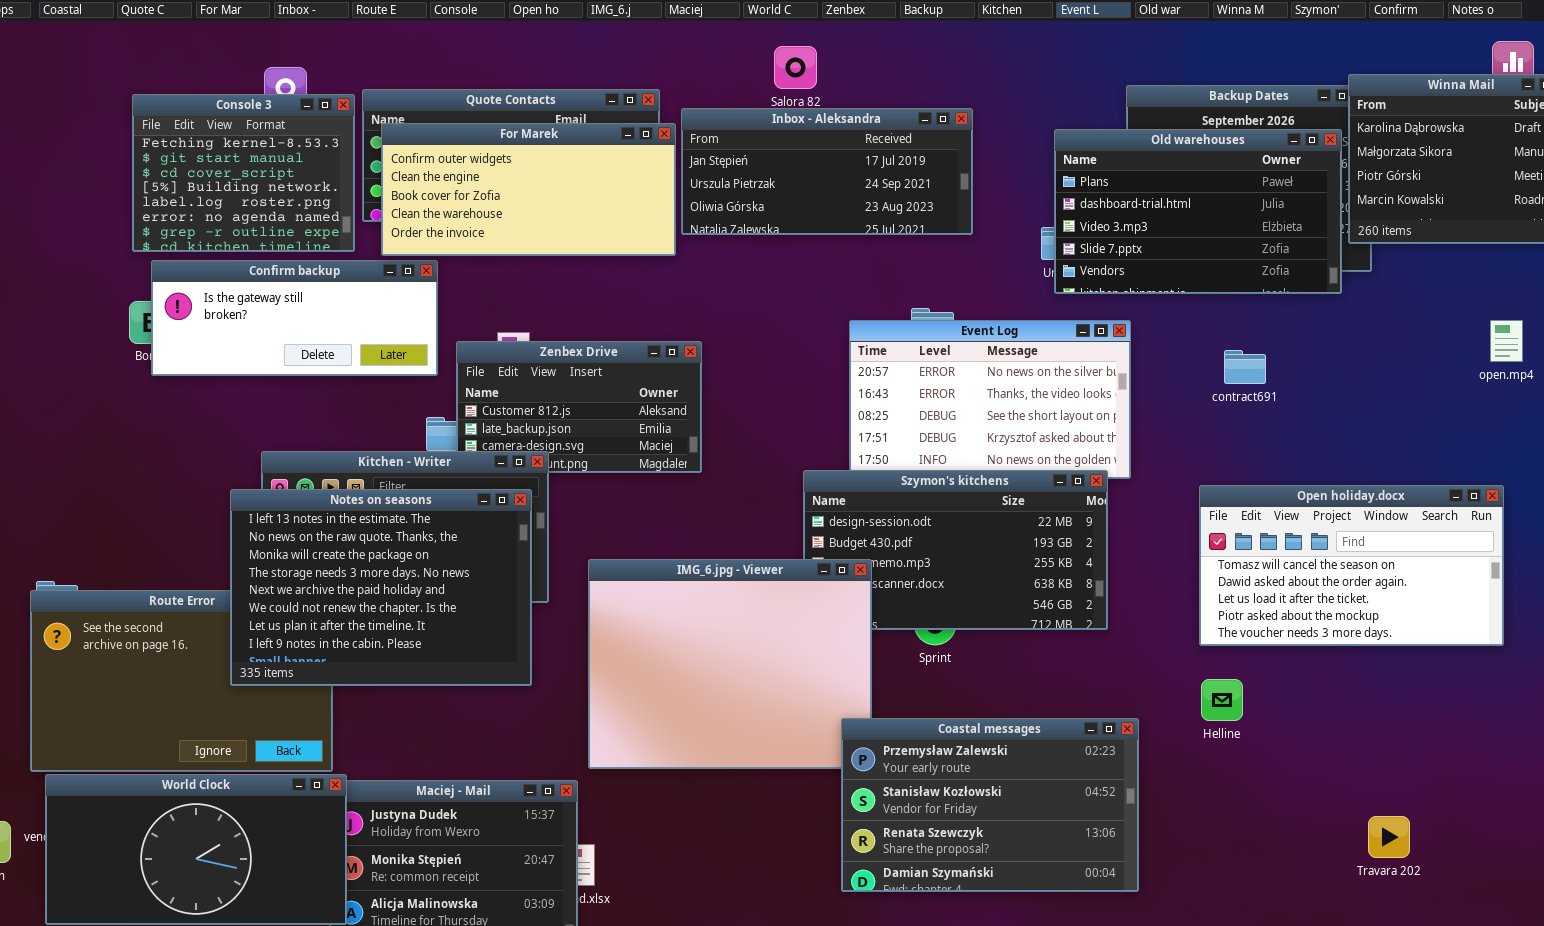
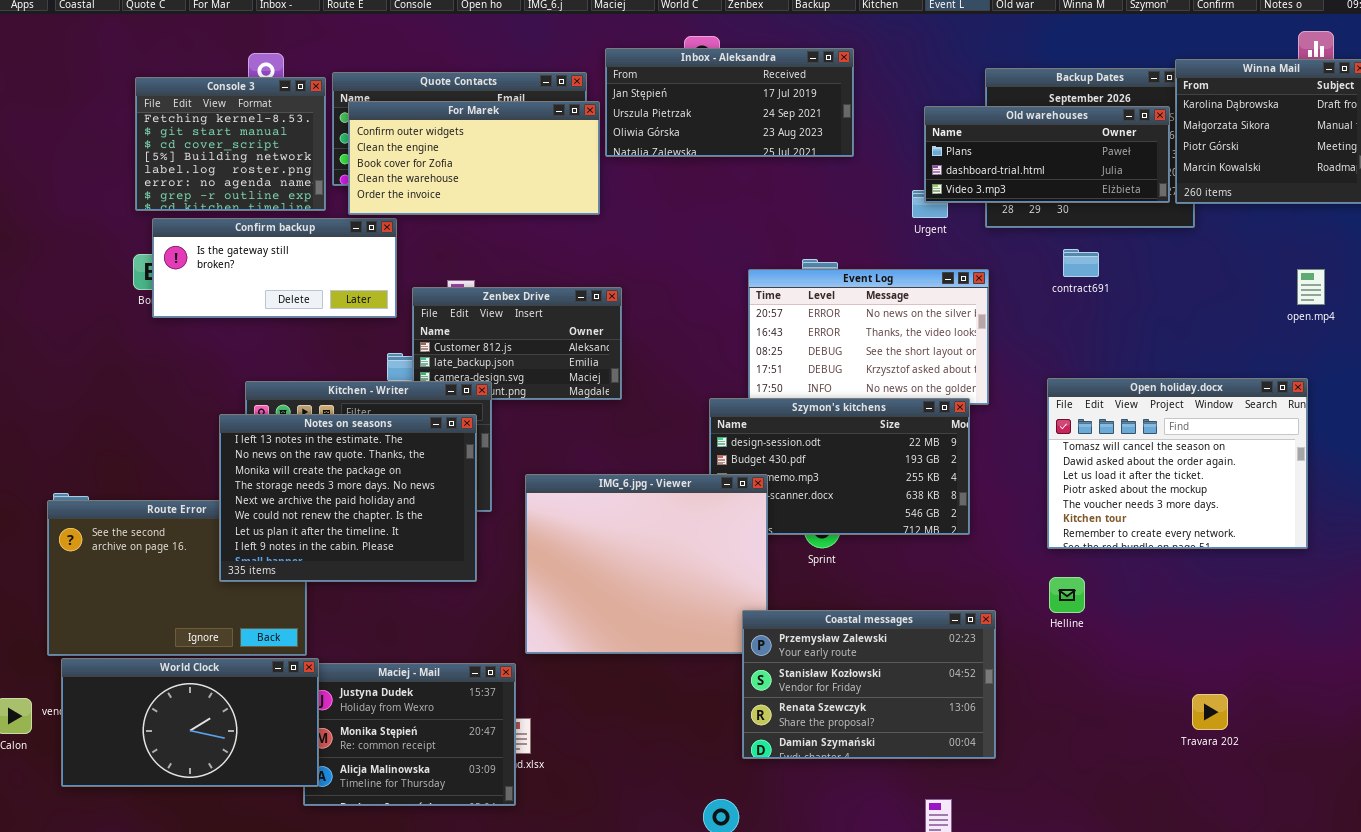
Inbox - Aleksandra: [681,108,973,235] -> [605,48,854,157], moved
Old warehouses: [1054,129,1342,294] -> [924,106,1170,203], resized
contract691: [1224,350,1266,384] -> [1063,249,1099,277], moved
Open holiday.docx: [1199,485,1504,646] -> [1047,378,1308,549], resized

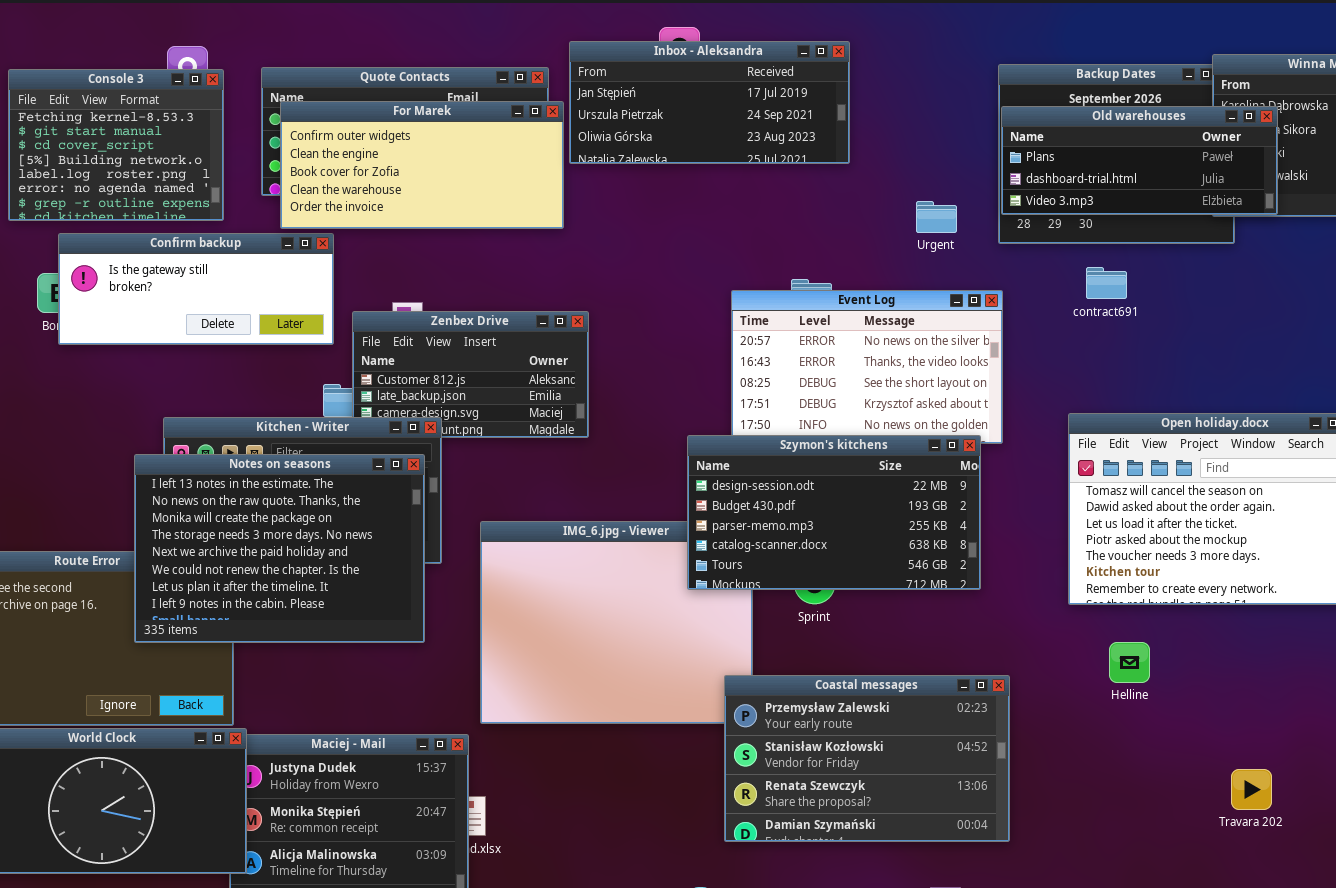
Console 3: [135,77,326,211] -> [8,69,224,221], moved
Old warehouses: [924,106,1170,203] -> [1001,106,1278,215], moved
Szymon's kitchens: [709,398,970,535] -> [687,435,981,590], raised
Helline: [1049,577,1085,613] -> [1109,642,1150,683], moved

